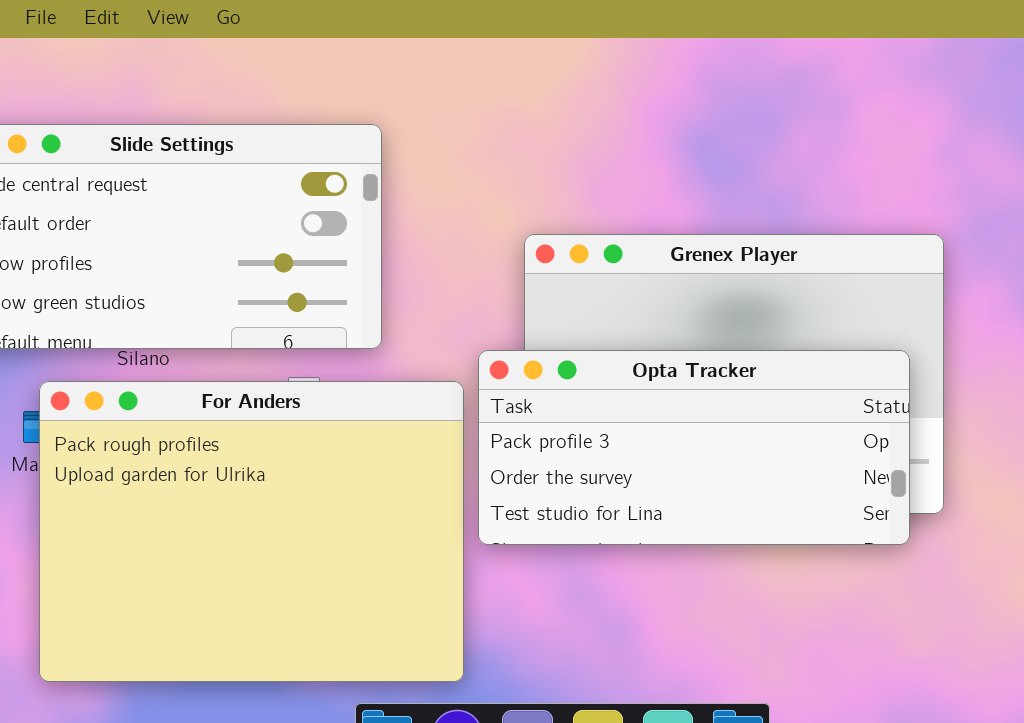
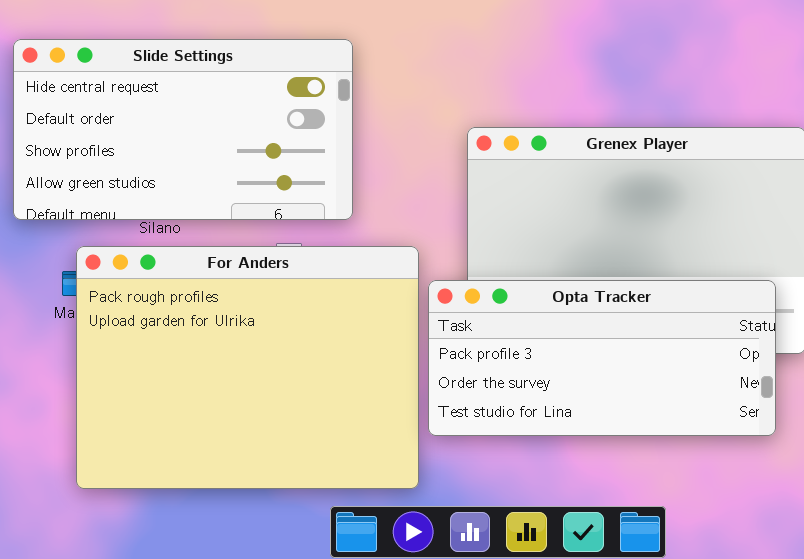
Opta Tracker: [478,350,910,545] -> [428,280,776,436], moved

